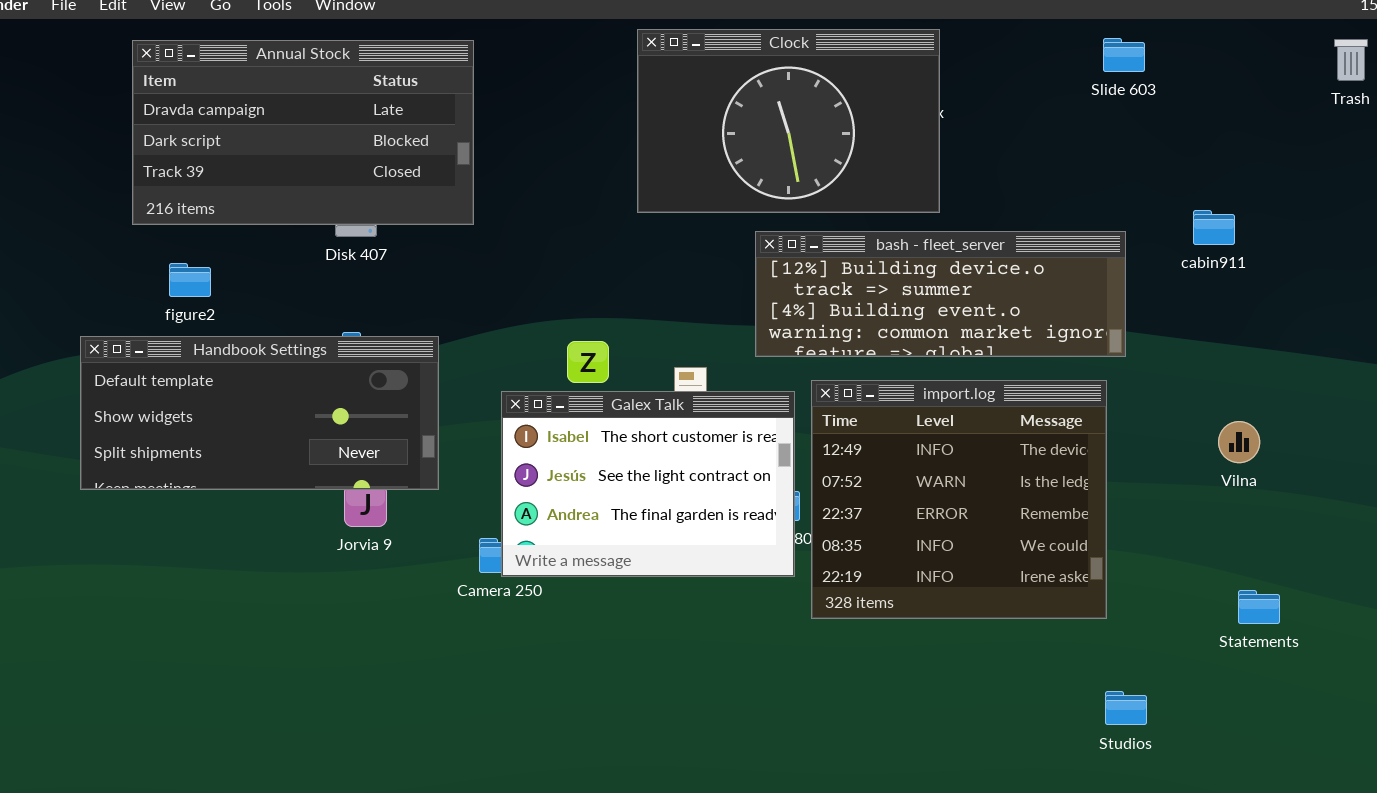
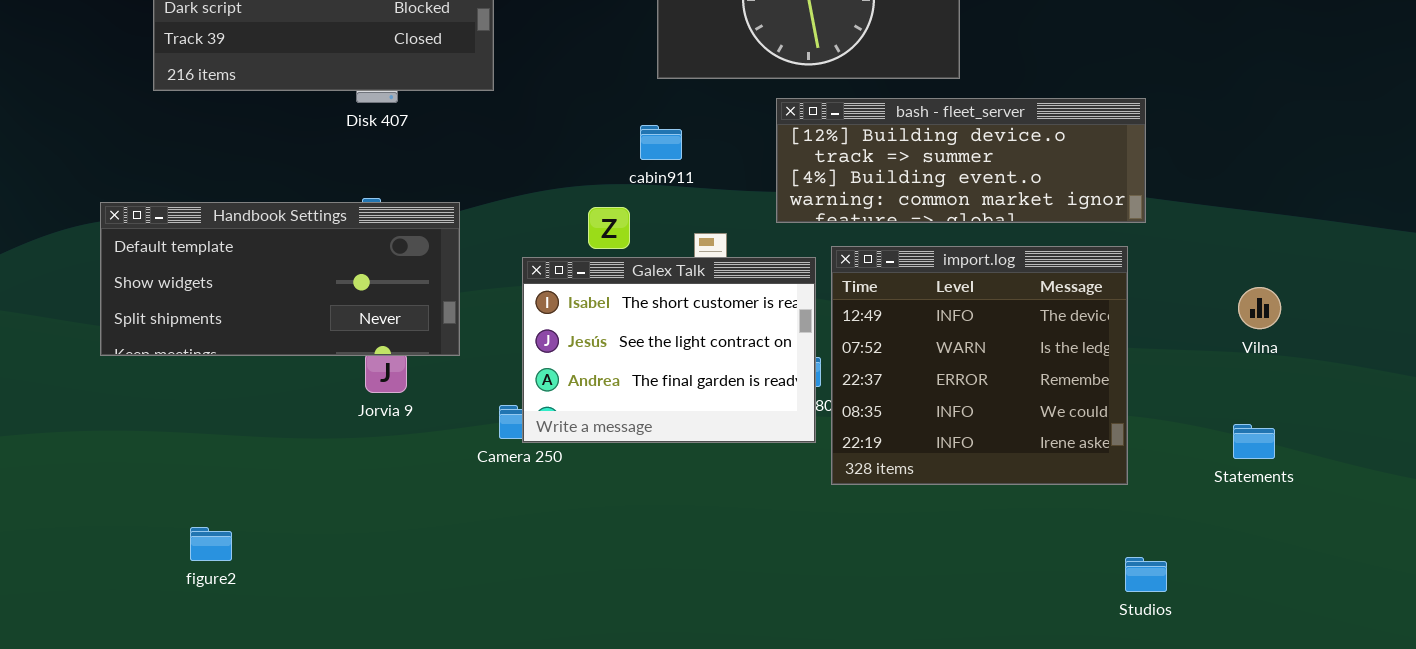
cabin911: [1193,210,1235,245] -> [640,125,682,160], moved
figure2: [169,263,211,297] -> [190,527,232,561], moved
Statements: [1238,590,1280,624] -> [1233,424,1275,459], moved

